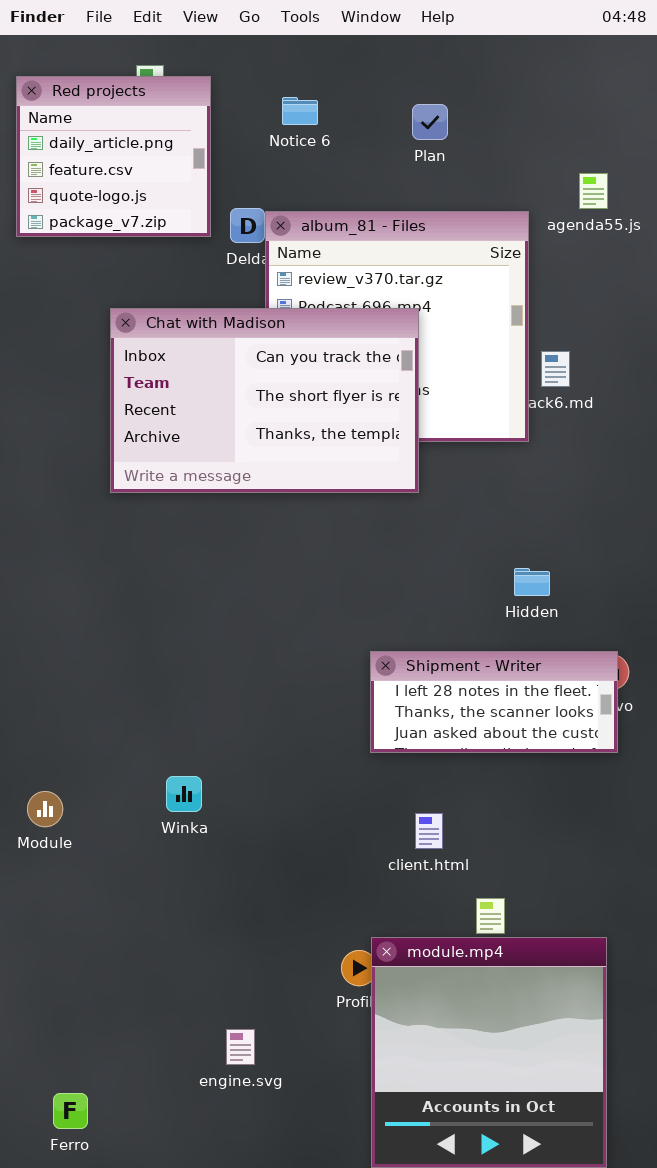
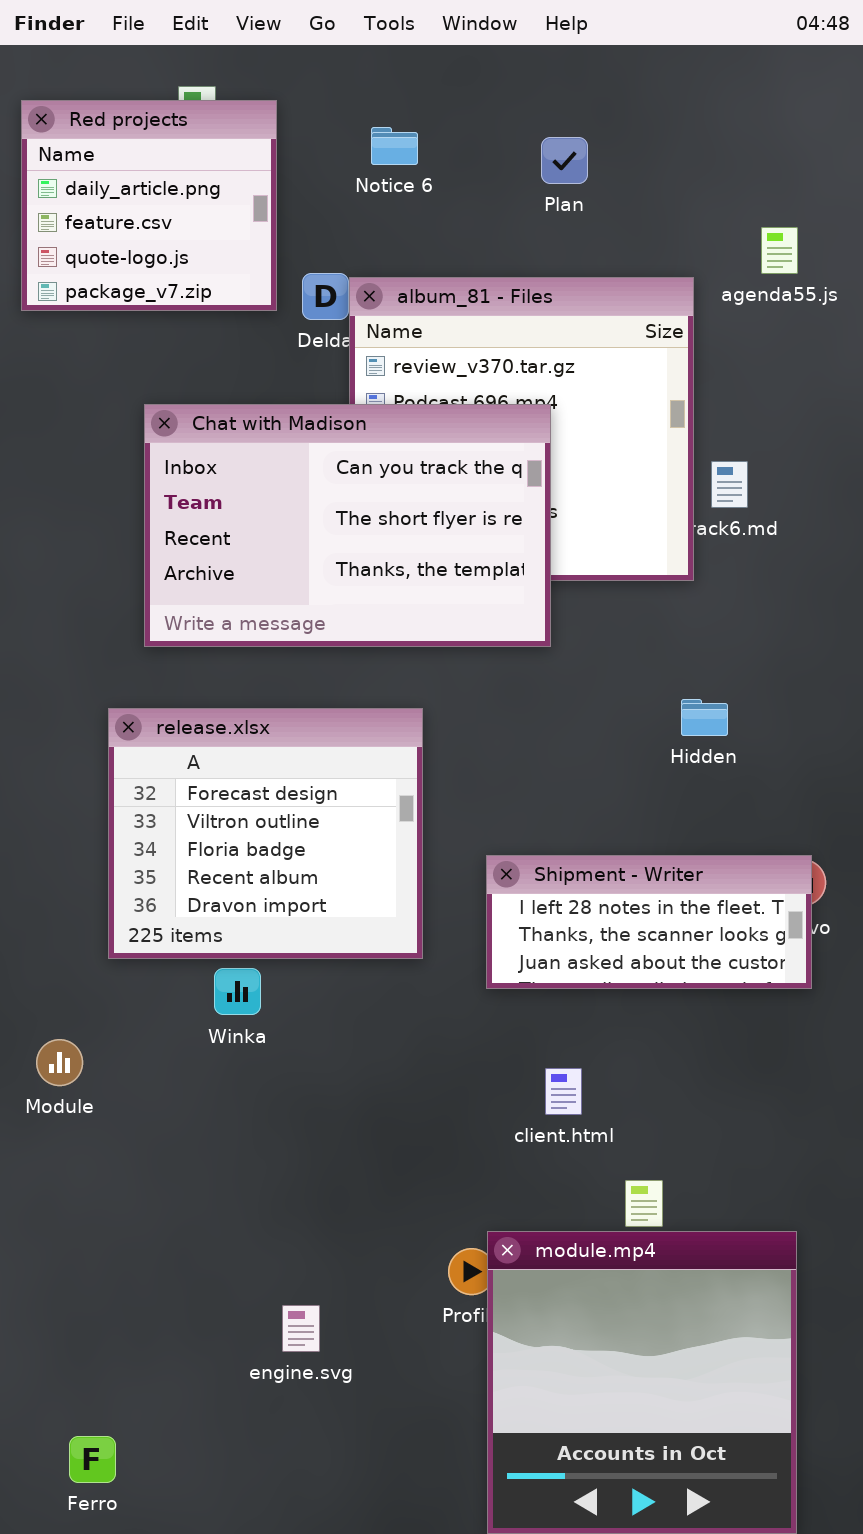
release.xlsx: none -> [108,708,423,959], opened
Hidden: [514,568,550,596] -> [681,699,728,736], moved
Winka: [166,776,202,812] -> [214,968,261,1015], moved
engine.svg: [226,1029,255,1065] -> [282,1305,320,1352], moved

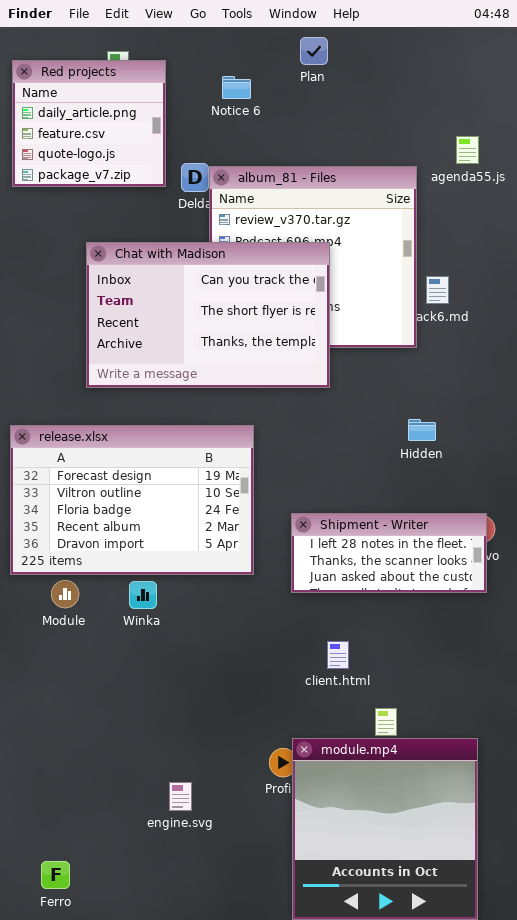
Plan: [541,137,588,184] -> [300,37,328,65], moved
release.xlsx: [108,708,423,959] -> [10,425,254,575], resized
Module: [36,1039,83,1086] -> [51,580,79,608], moved

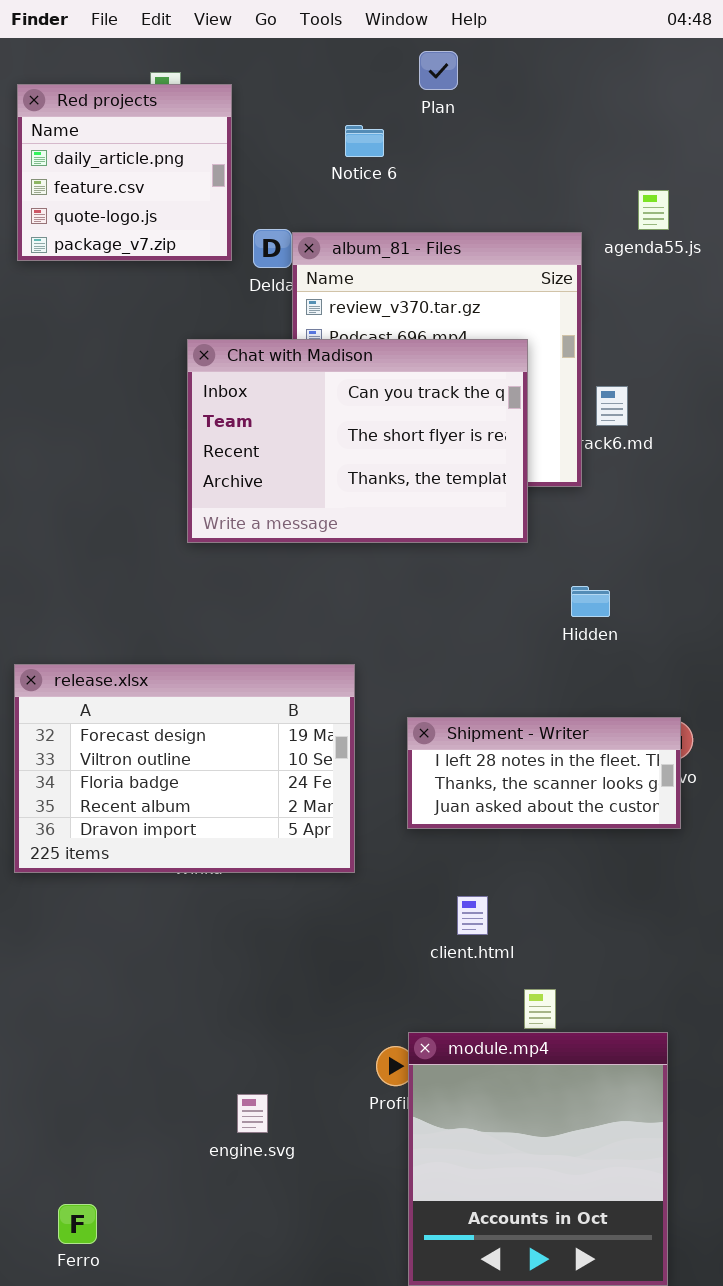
Notice 6: [222,76,251,99] -> [345,125,384,157], moved
Chat with Madison: [86,242,330,388] -> [187,339,528,543], moved
release.xlsx: [10,425,254,575] -> [14,664,355,873], moved

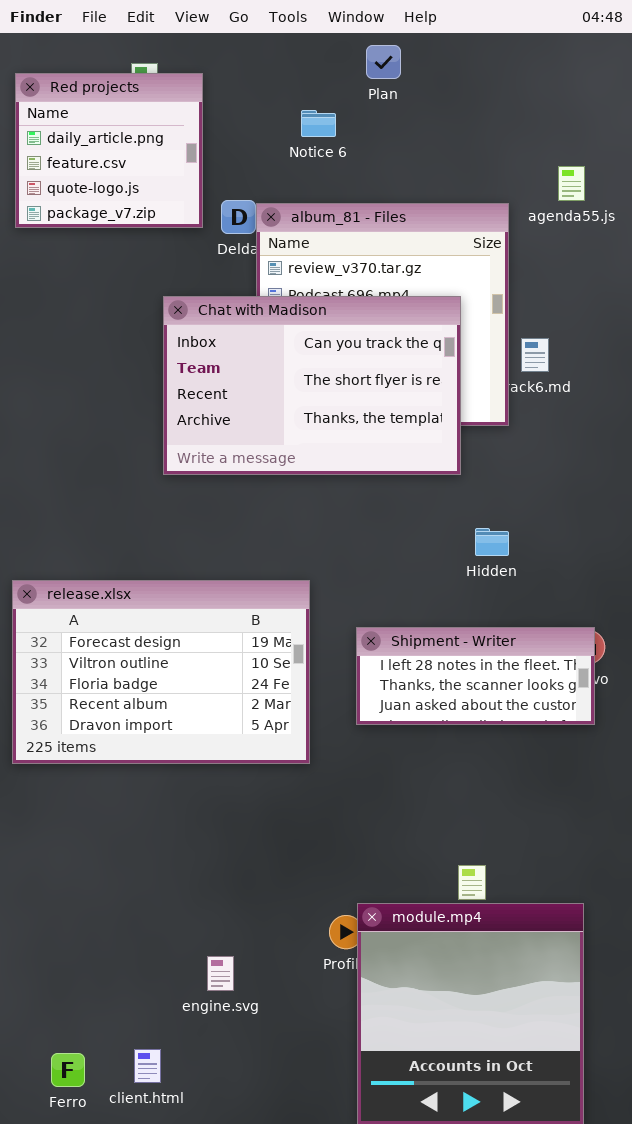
Hidden: [571,586,610,617] -> [475,528,509,556], moved
client.html: [457,896,488,935] -> [134,1049,161,1083], moved

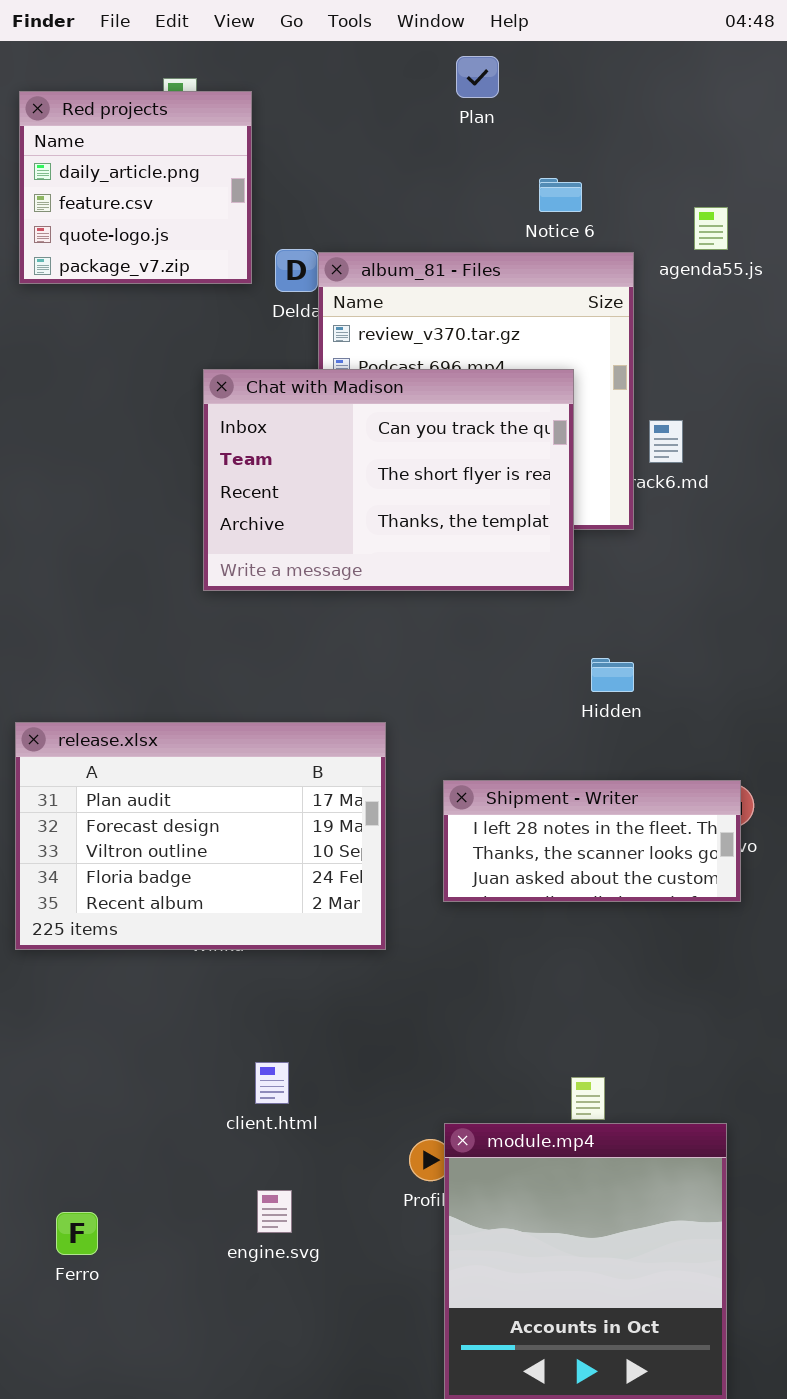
Notice 6: [301,110,336,137] -> [539,178,582,212], moved
release.xlsx: [12,580,310,764] -> [15,722,386,950], scrolled up 1 row
client.html: [134,1049,161,1083] -> [255,1062,289,1104], moved
Ferro: [51,1053,85,1087] -> [56,1212,98,1255], moved

